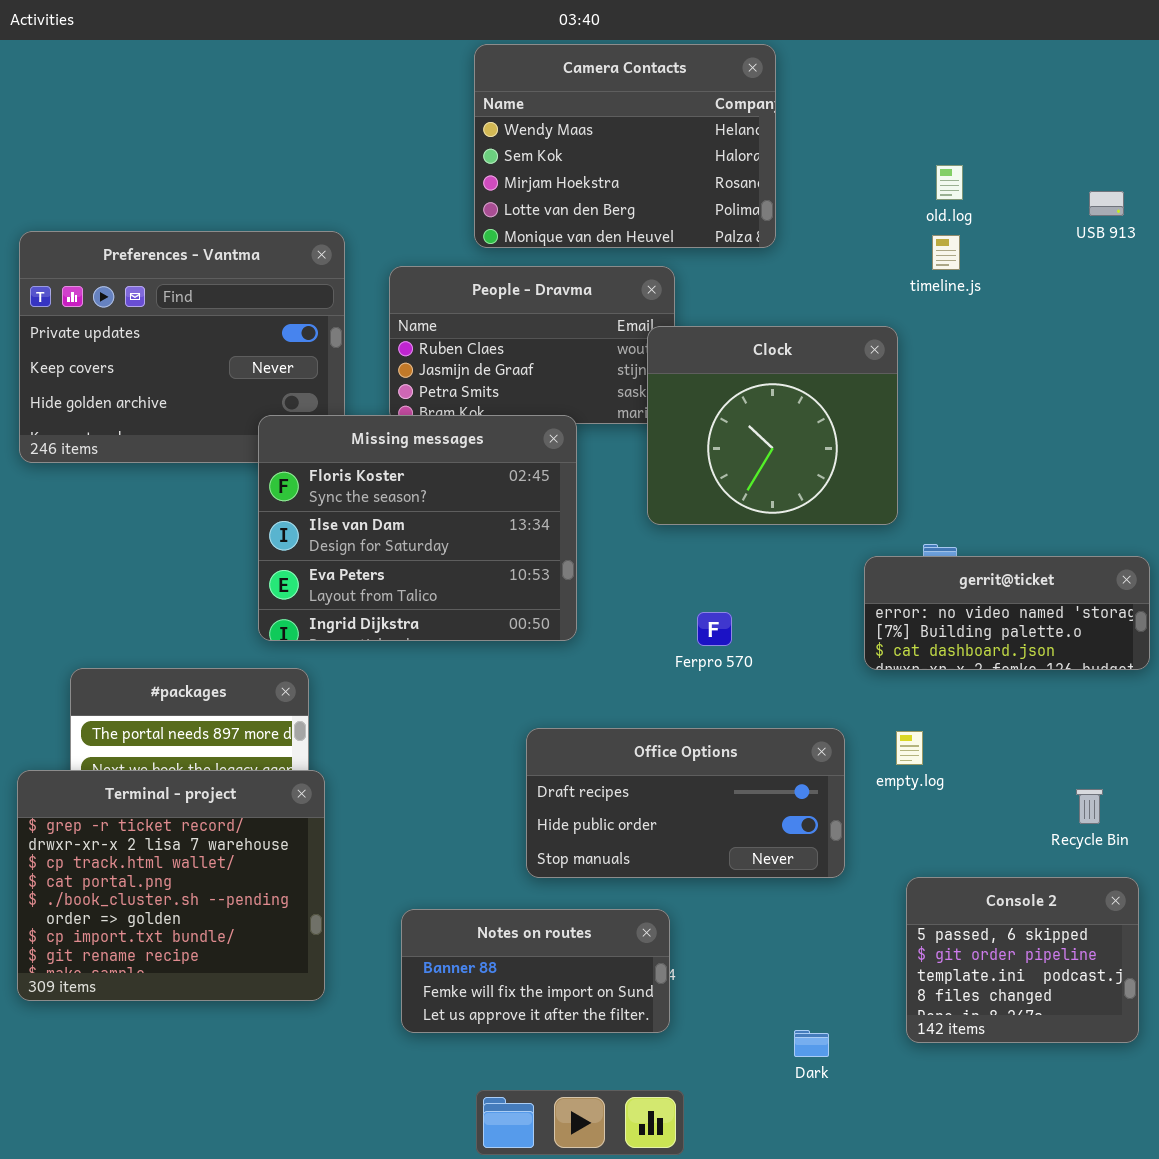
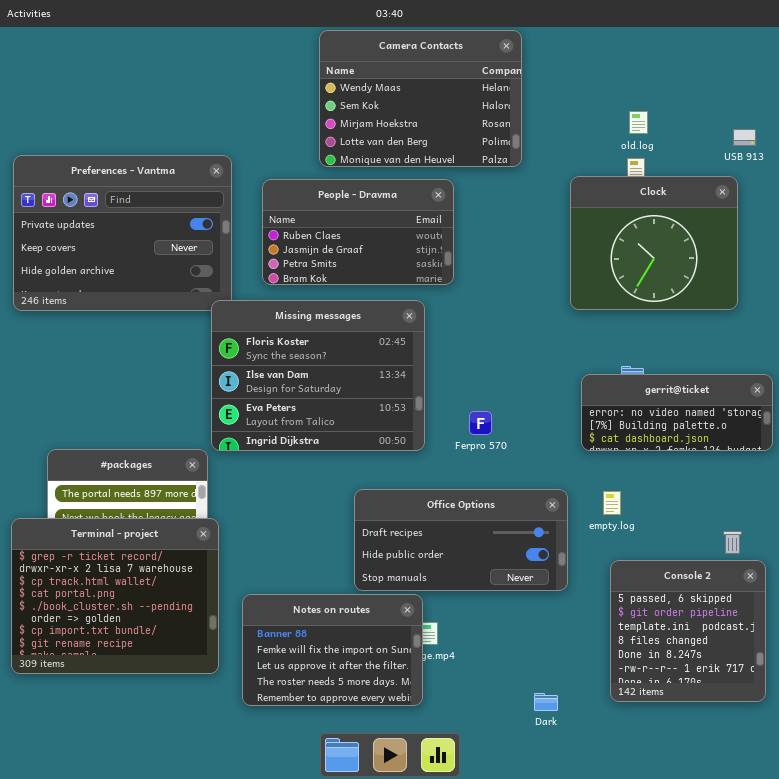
Clock: [647,326,898,525] -> [570,176,738,310], moved
Missing messages: [258,415,577,641] -> [211,300,425,451], moved
Console 2: [906,877,1139,1043] -> [610,560,766,702], resized
Notes on routes: [401,909,670,1033] -> [242,594,423,706], moved, resized

